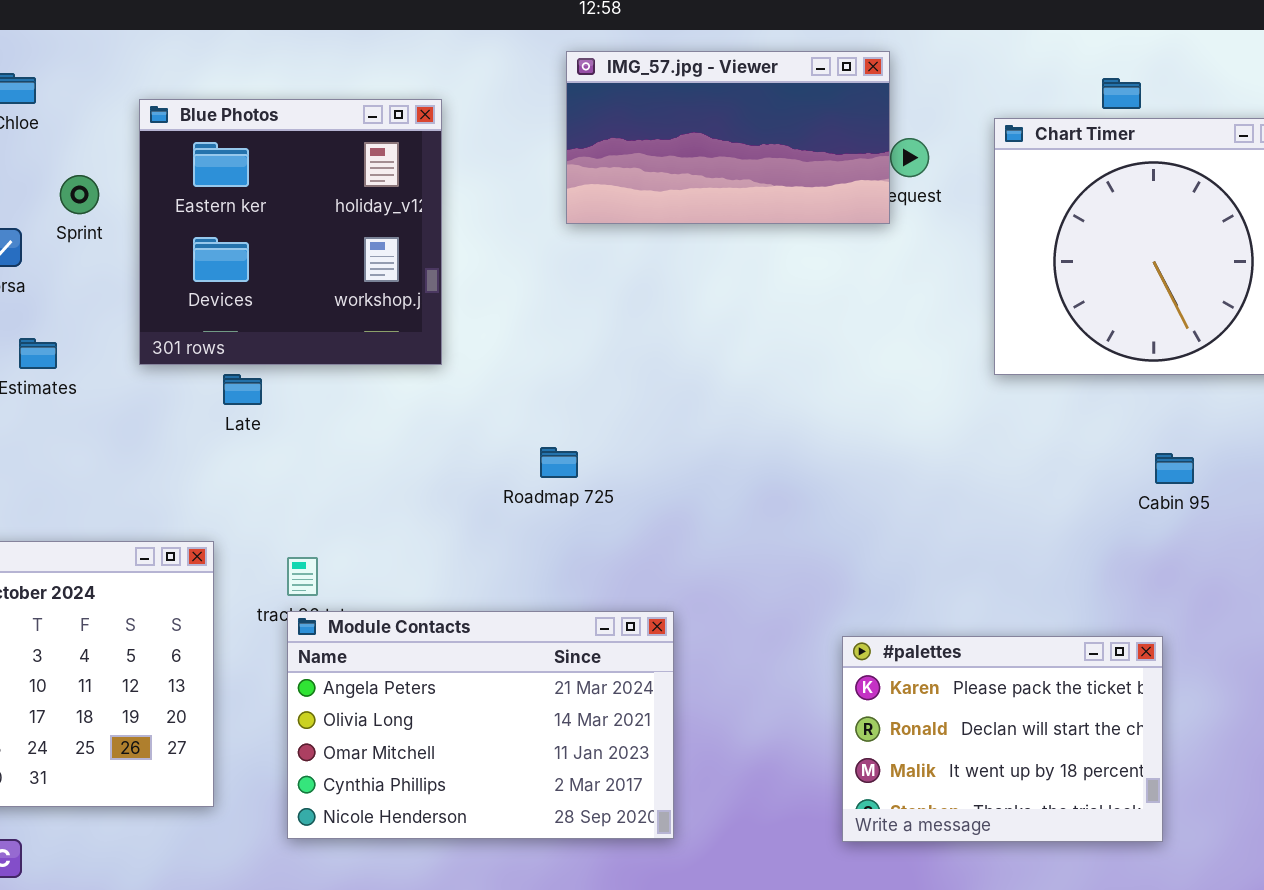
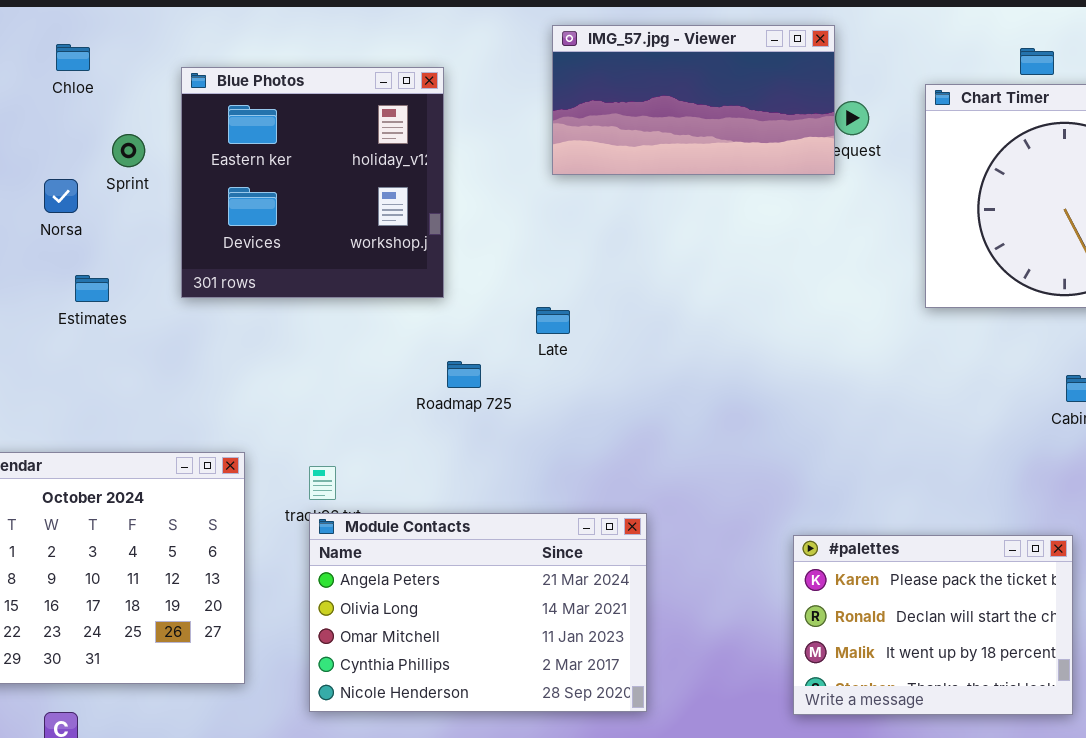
Late: [223,374,262,405] -> [536,307,570,334], moved
Roadmap 725: [540,447,578,478] -> [447,361,481,388], moved

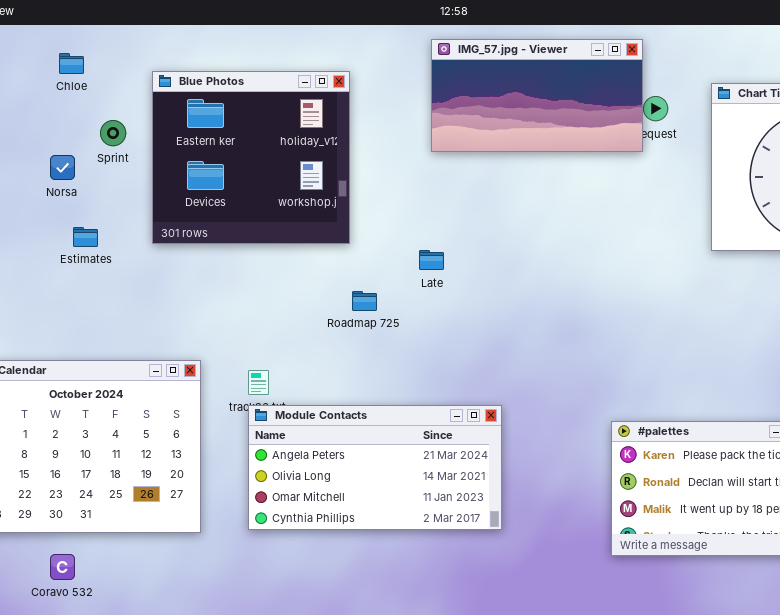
Module Contacts: [309,513,647,712] -> [248,405,502,530], resized

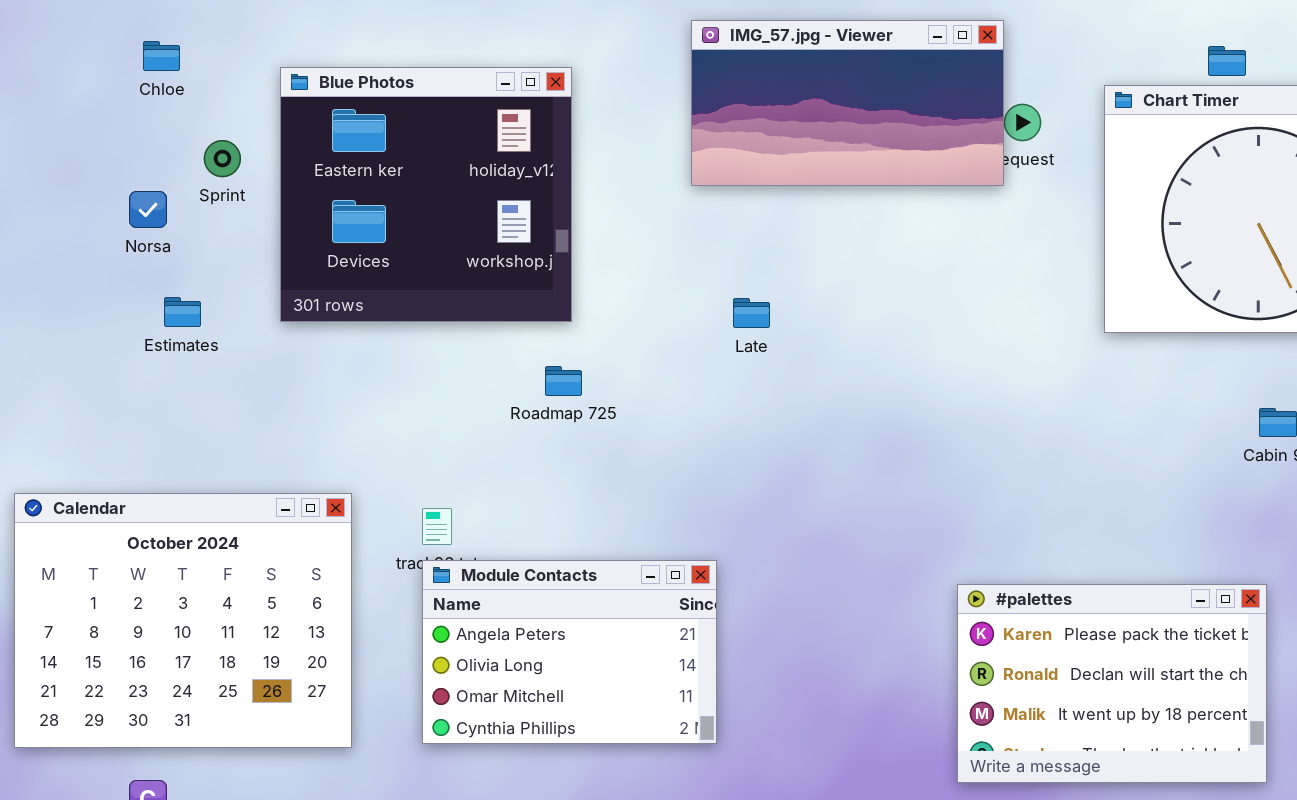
Late: [419,250,444,270] -> [733,298,770,328], moved
Roadmap 725: [352,291,377,311] -> [545,366,582,396], moved
Module Contacts: [248,405,502,530] -> [422,560,717,744], resized

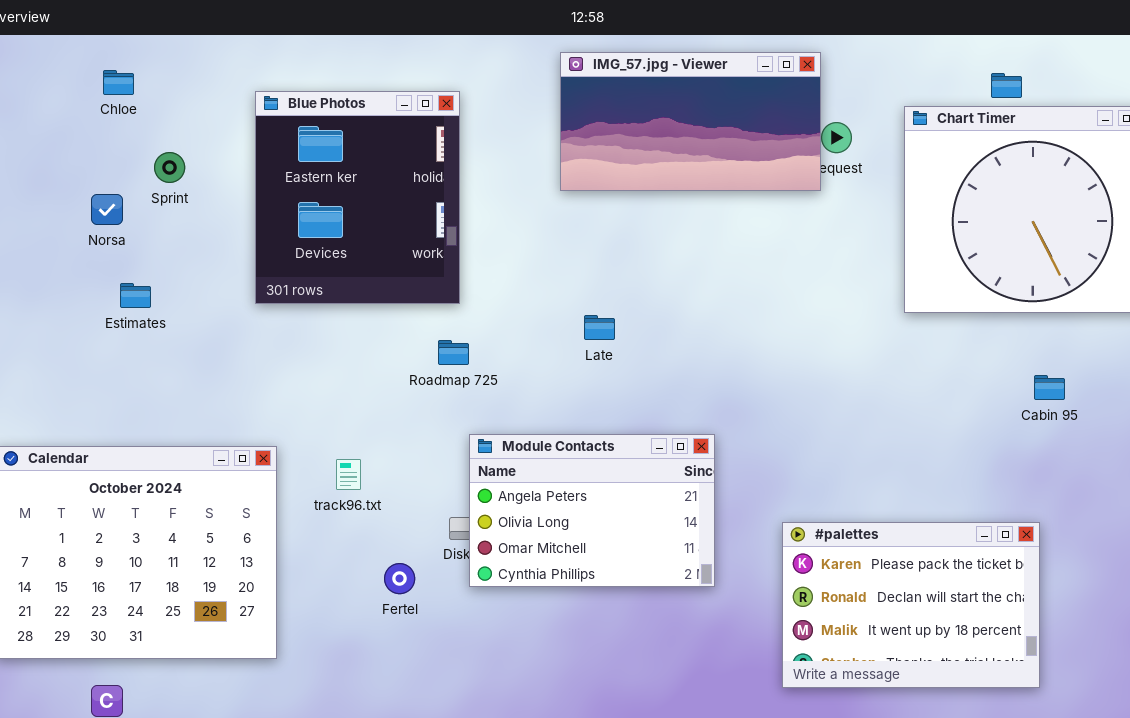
Blue Photos: [280,67,572,322] -> [255,91,460,304], resized
Late: [733,298,770,328] -> [584,315,615,340], moved
Module Contacts: [422,560,717,744] -> [469,434,715,587], moved

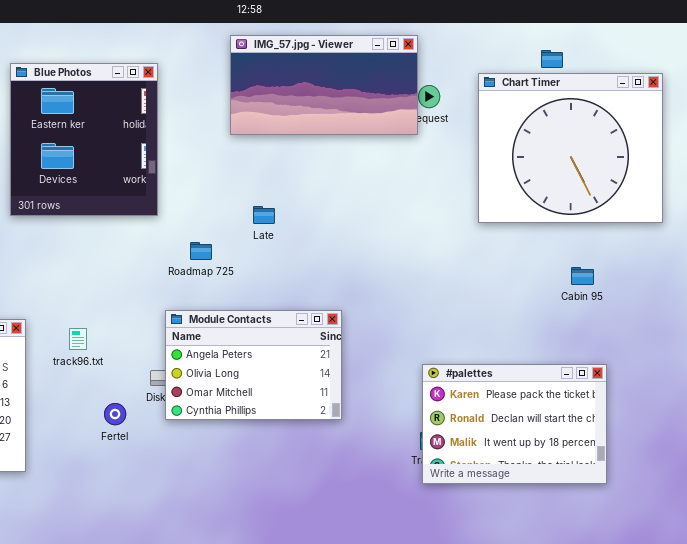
Late: [584,315,615,340] -> [253,206,275,224], moved
Roadmap 725: [438,340,469,365] -> [190,242,212,260], moved
#palettes: [782,522,1040,688] -> [422,364,607,484], moved

